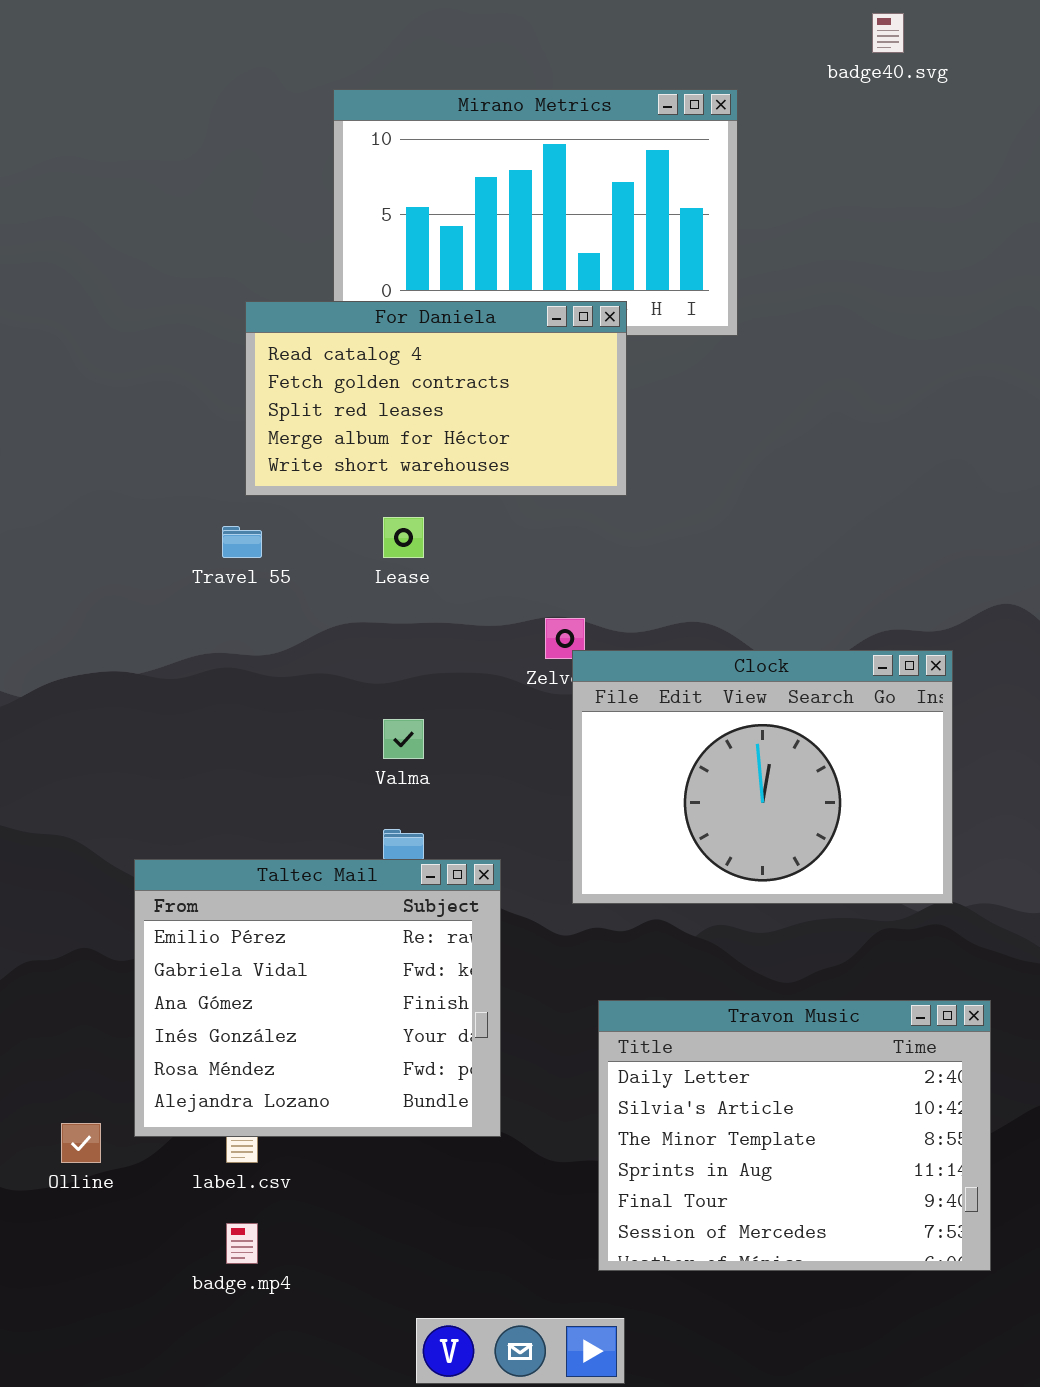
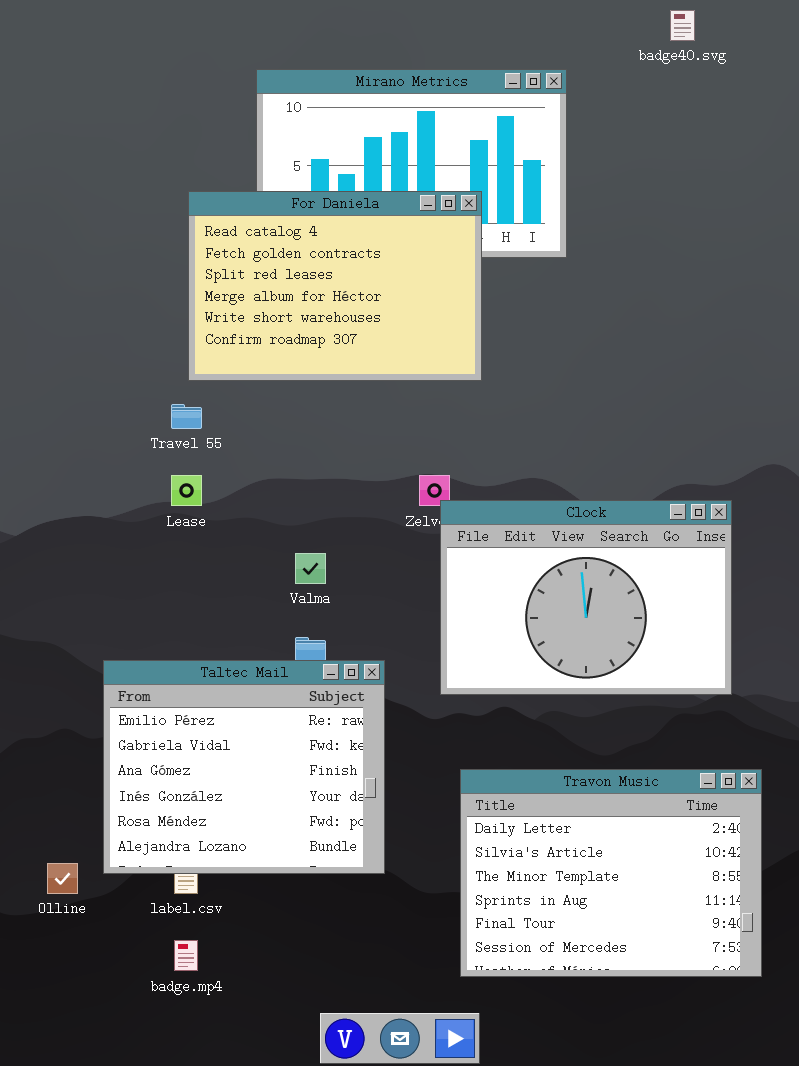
For Daniela: [245,301,627,496] -> [188,191,482,381], resized
Lease: [383,517,424,558] -> [171,475,202,506], moved

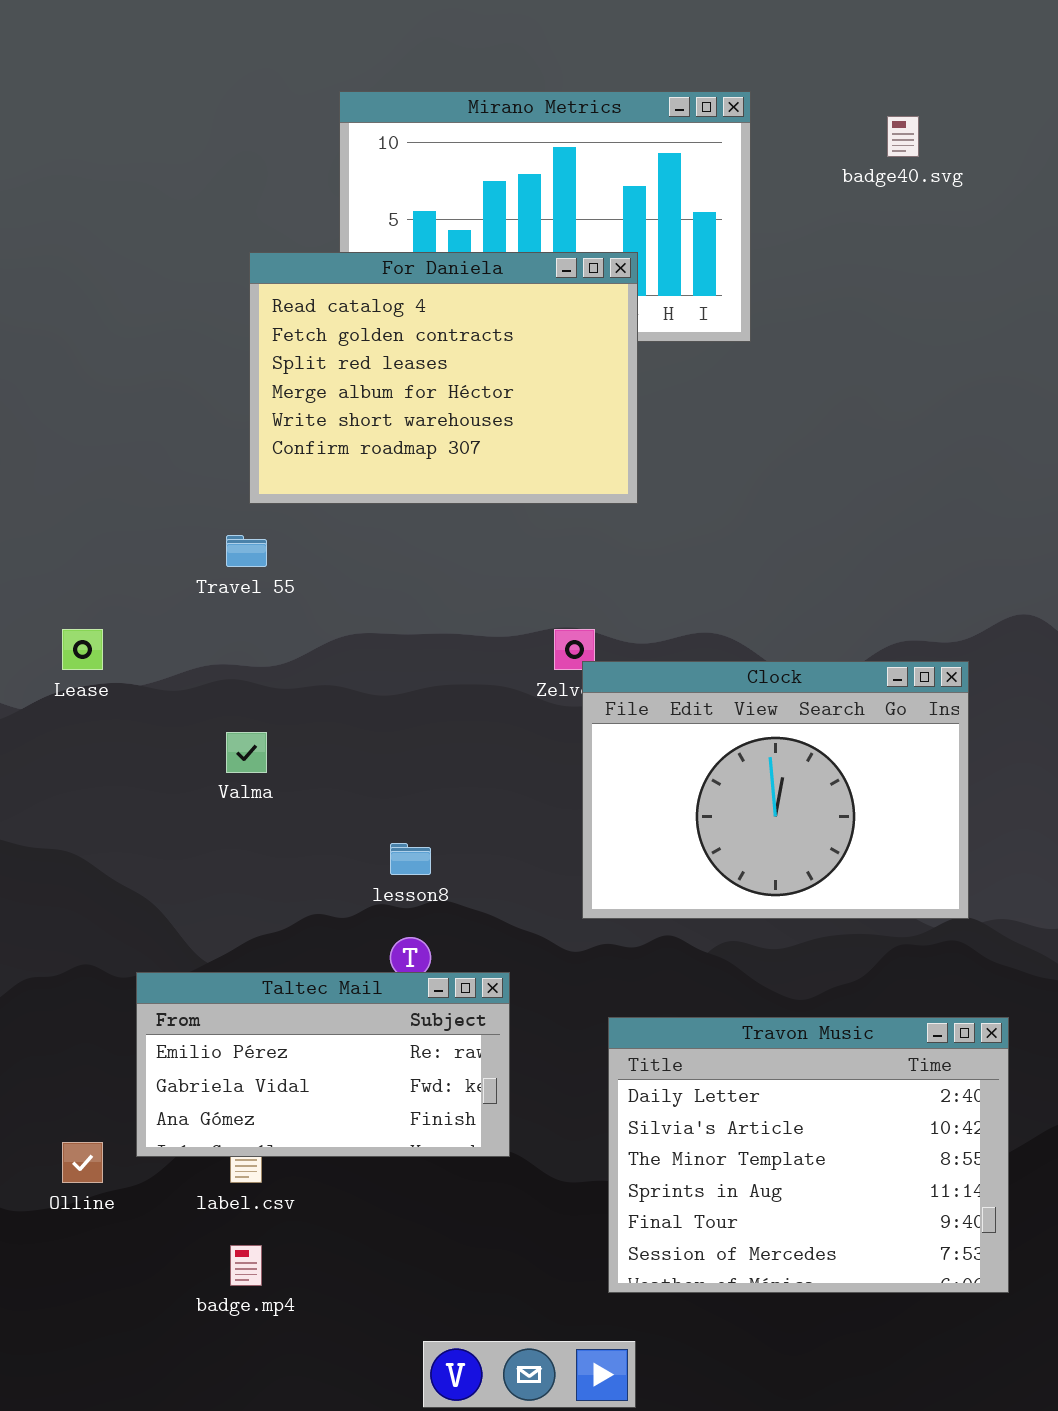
badge40.svg: [670,10,695,41] -> [887,116,919,157], moved
Lease: [171,475,202,506] -> [62,629,103,670], moved
Valma: [295,553,326,584] -> [226,732,267,773], moved
Taltec Mail: [103,660,385,874] -> [136,972,510,1157], resized

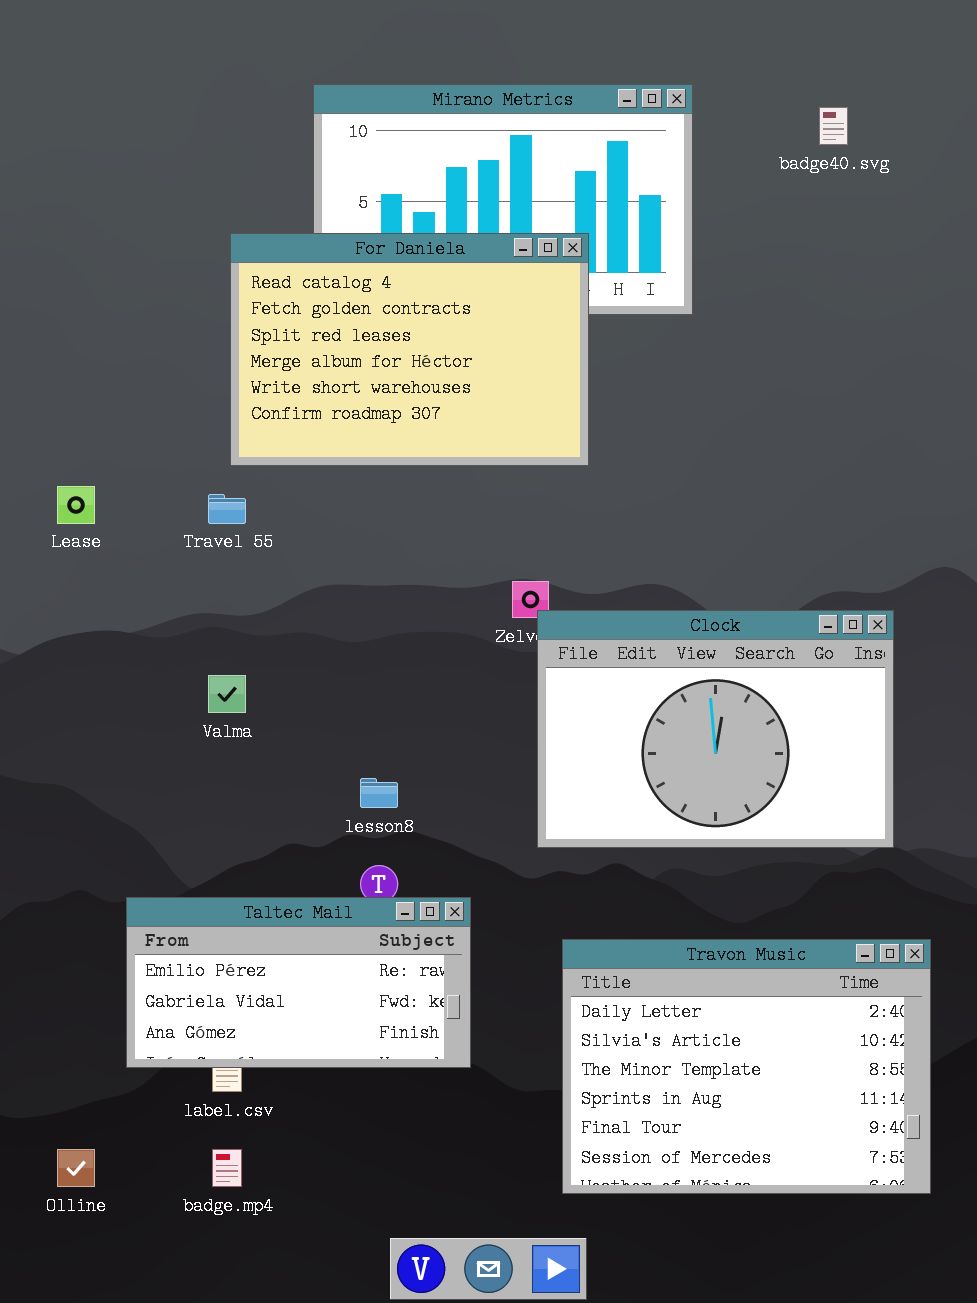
Lease: [62,629,103,670] -> [57,486,95,524], moved
Olline: [62,1142,103,1183] -> [57,1149,95,1187], moved

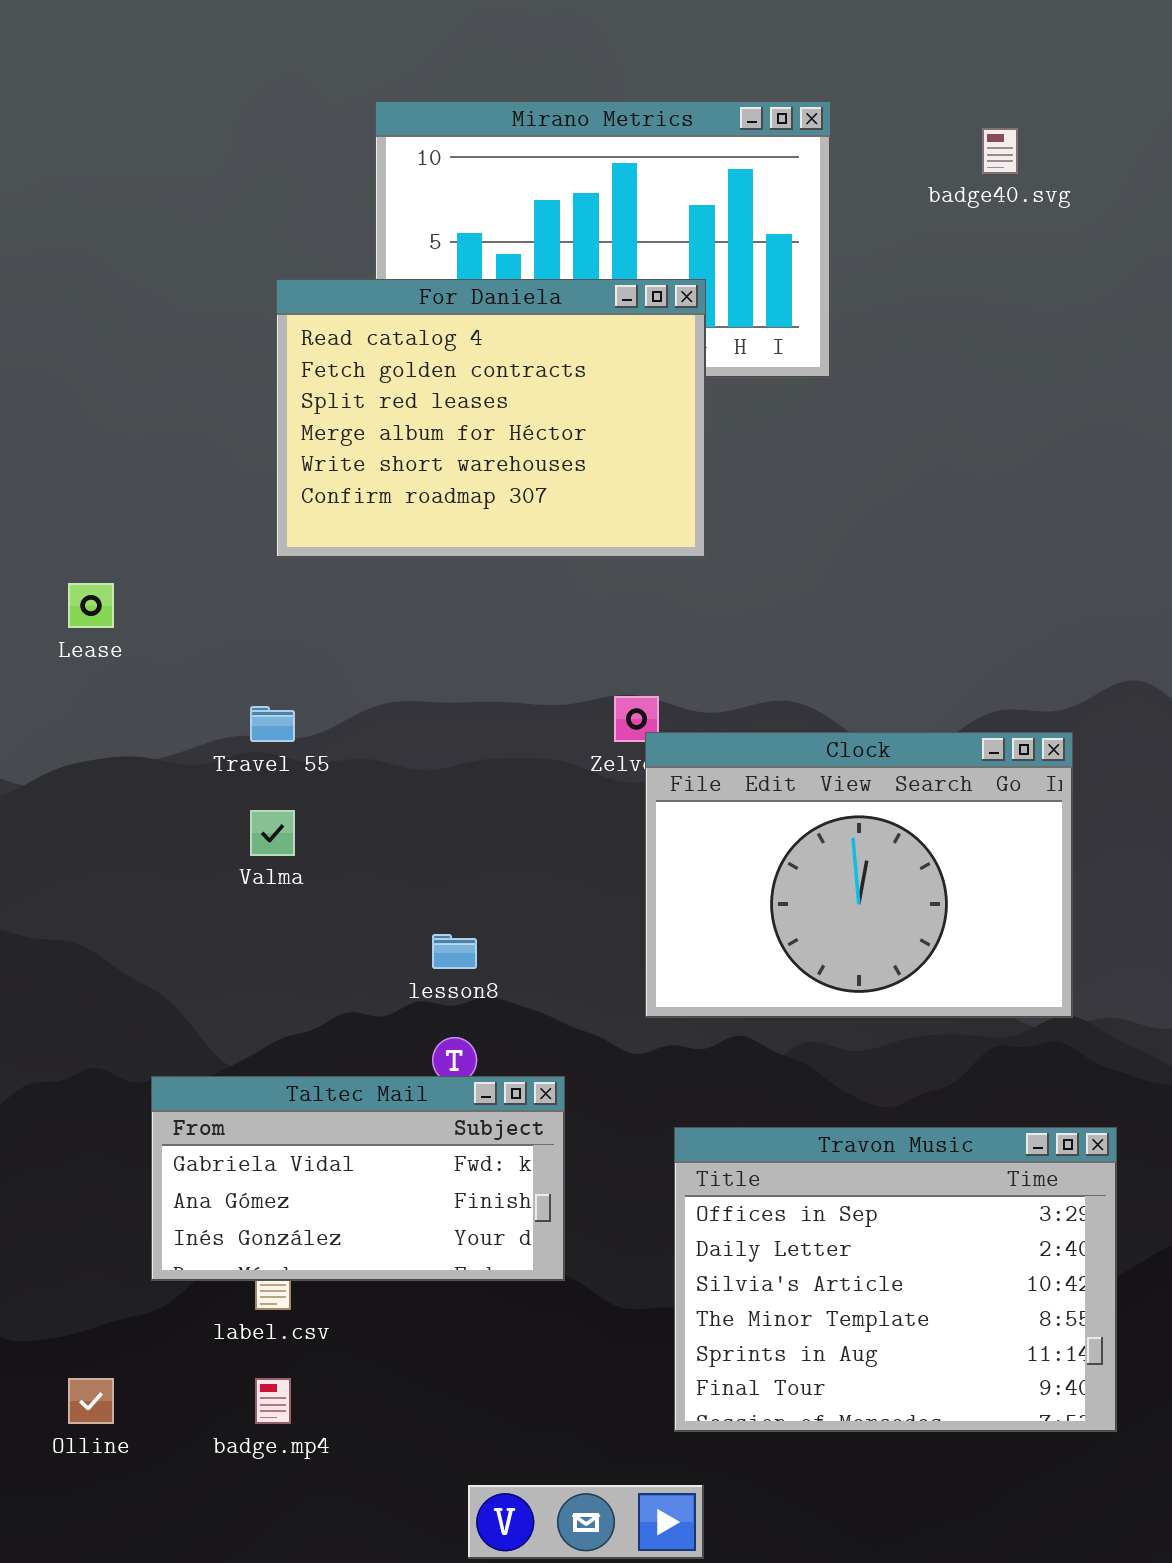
Travel 55: [208,494,246,524] -> [250,706,295,742], moved
Taltec Mail: [126,897,471,1068] -> [151,1076,565,1281], scrolled down 1 row
Travon Music: [562,939,931,1194] -> [674,1127,1117,1432], scrolled up 1 row

